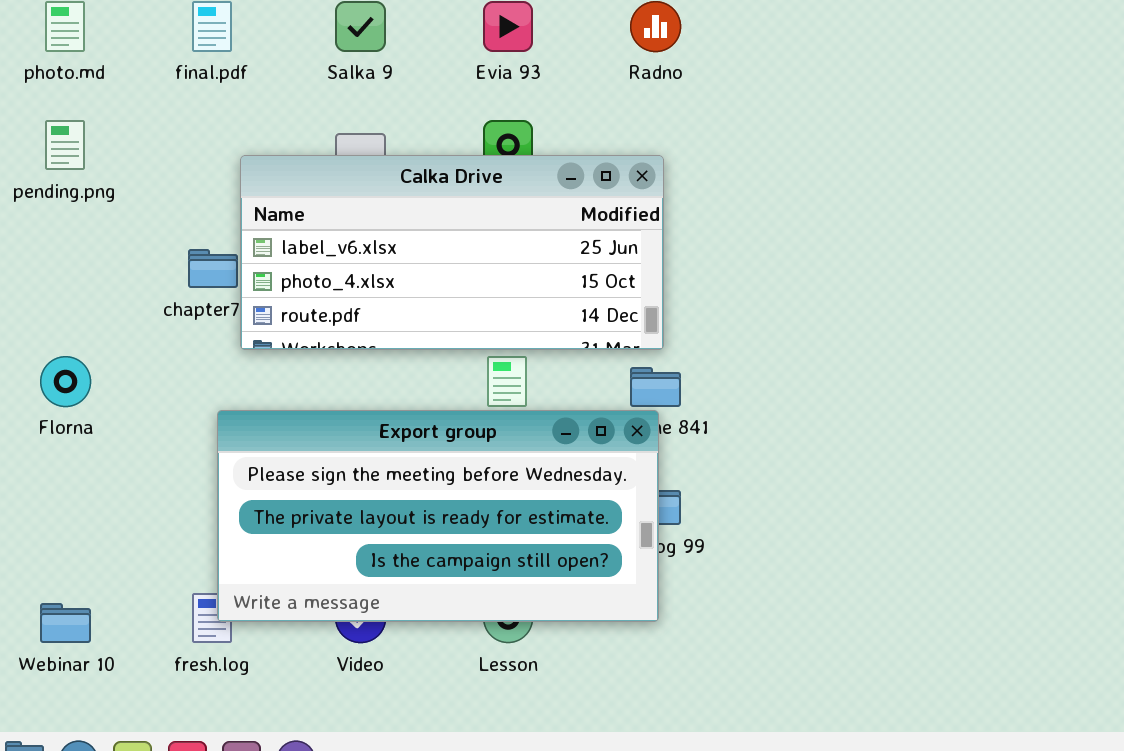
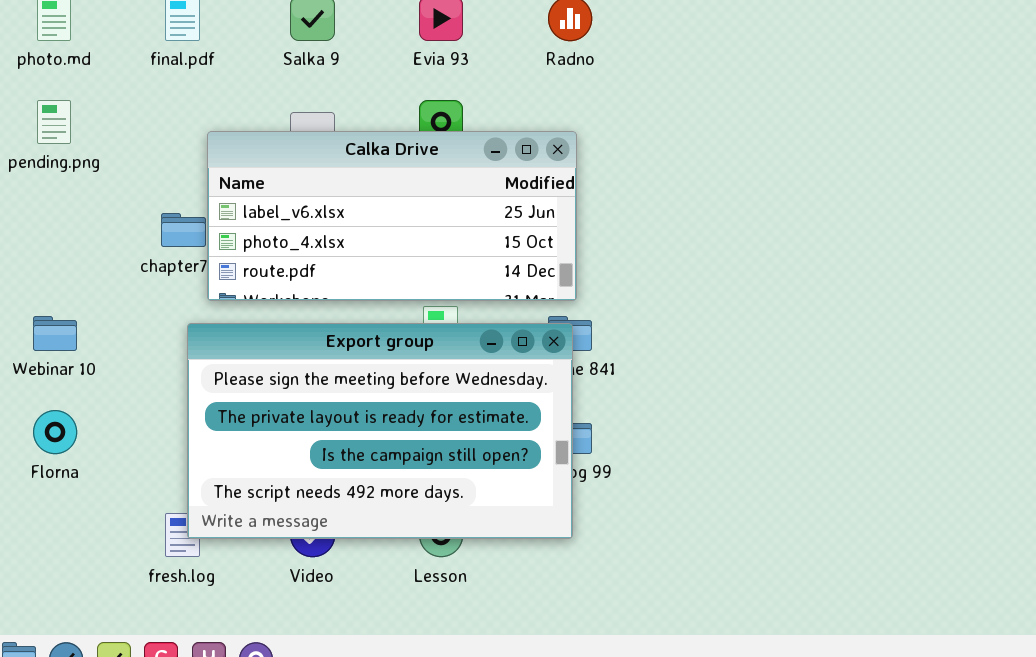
Florna: [40,356,91,407] -> [33,410,77,454], moved
Export group: [217,410,659,622] -> [187,323,573,539], resized
Webinar 10: [40,603,91,643] -> [33,316,77,351], moved

